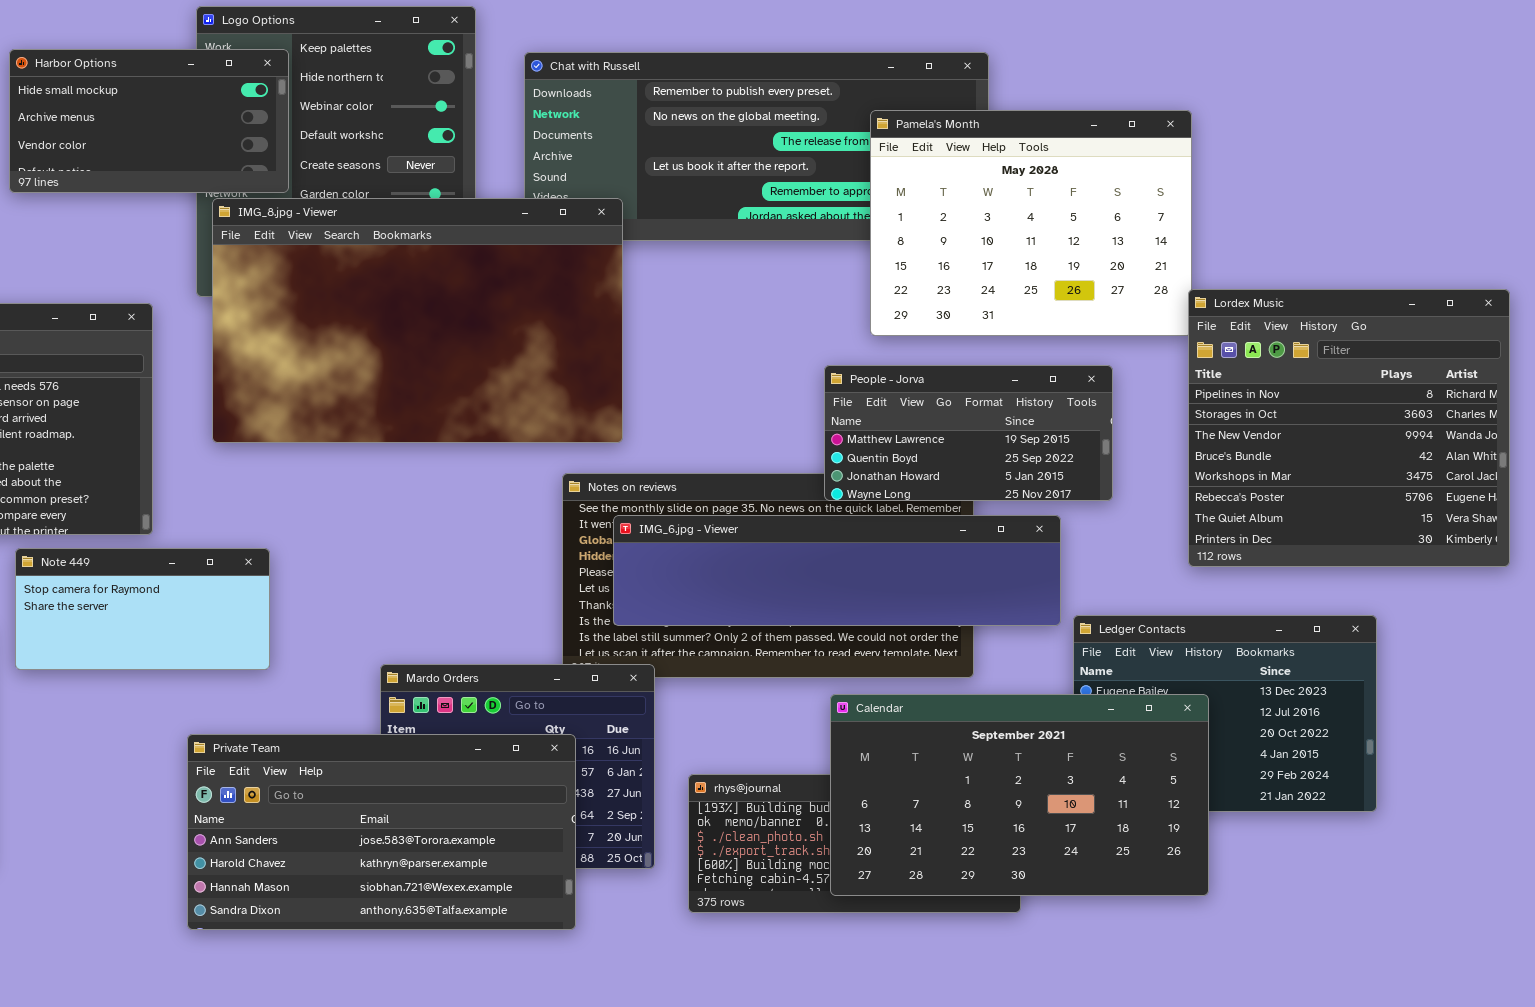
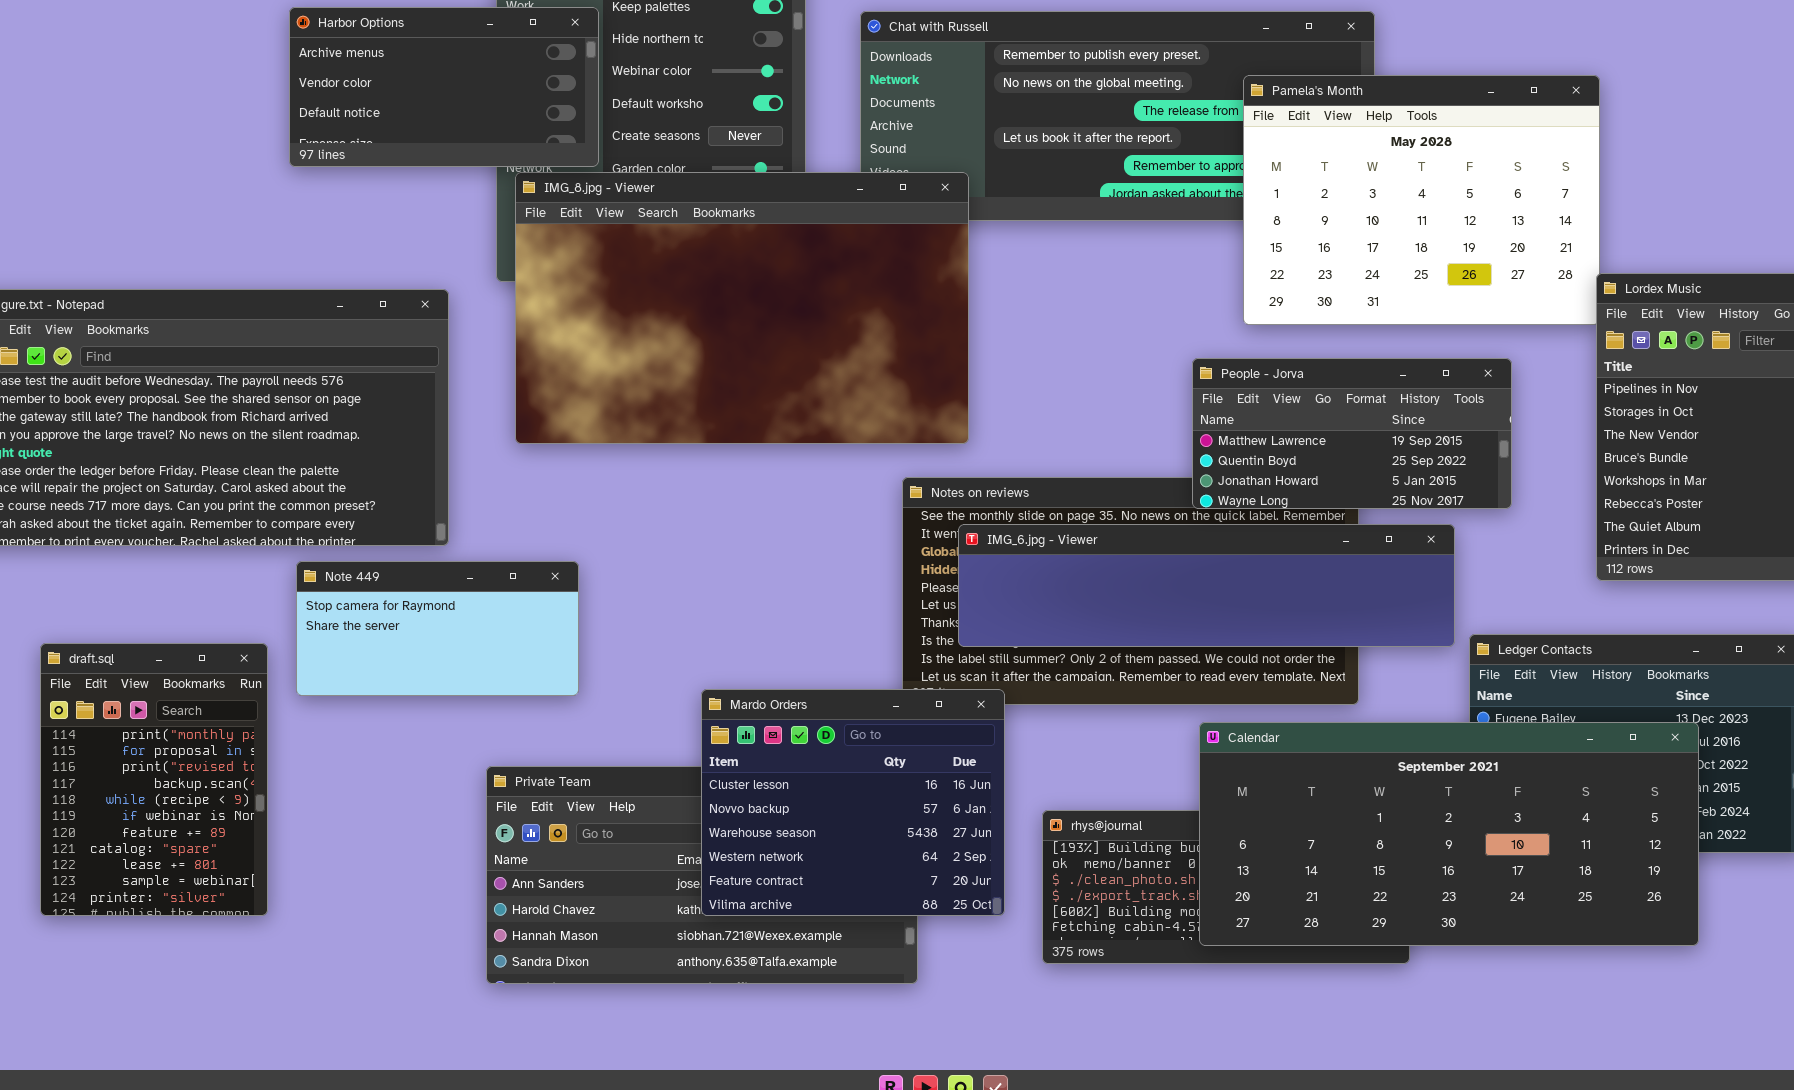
Harbor Options: [9,49,289,193] -> [289,7,599,167], scrolled down 1 row
Mardo Orders: [380,664,655,869] -> [701,689,1005,916], raised
Calendar: [830,694,1209,896] -> [1199,722,1699,946], resized

